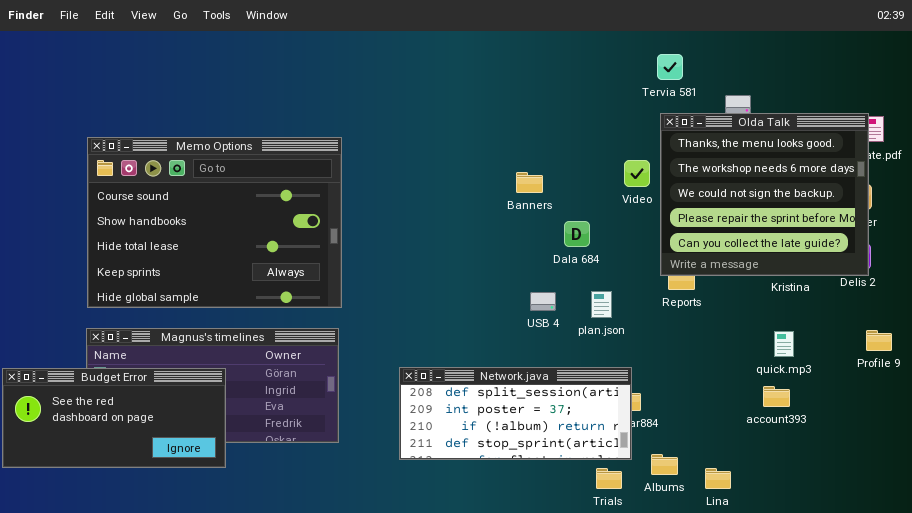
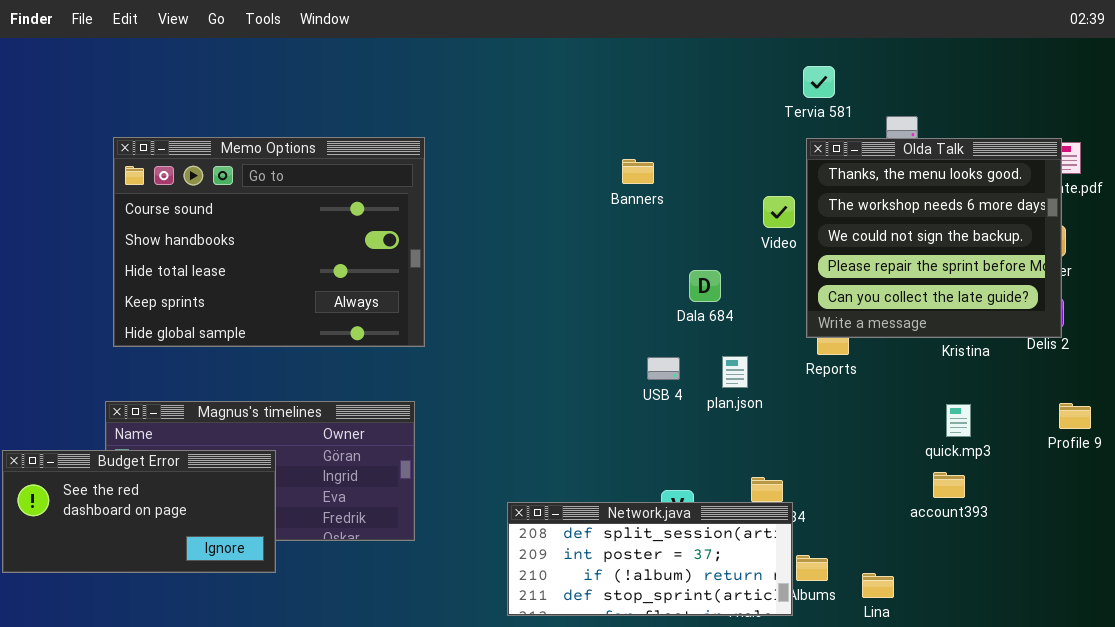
Memo Options: [87,137,342,308] -> [113,137,425,347], moved
Banners: [516,172,543,193] -> [622,159,654,184], moved
Network.java: [399,367,632,460] -> [507,502,793,616], moved

